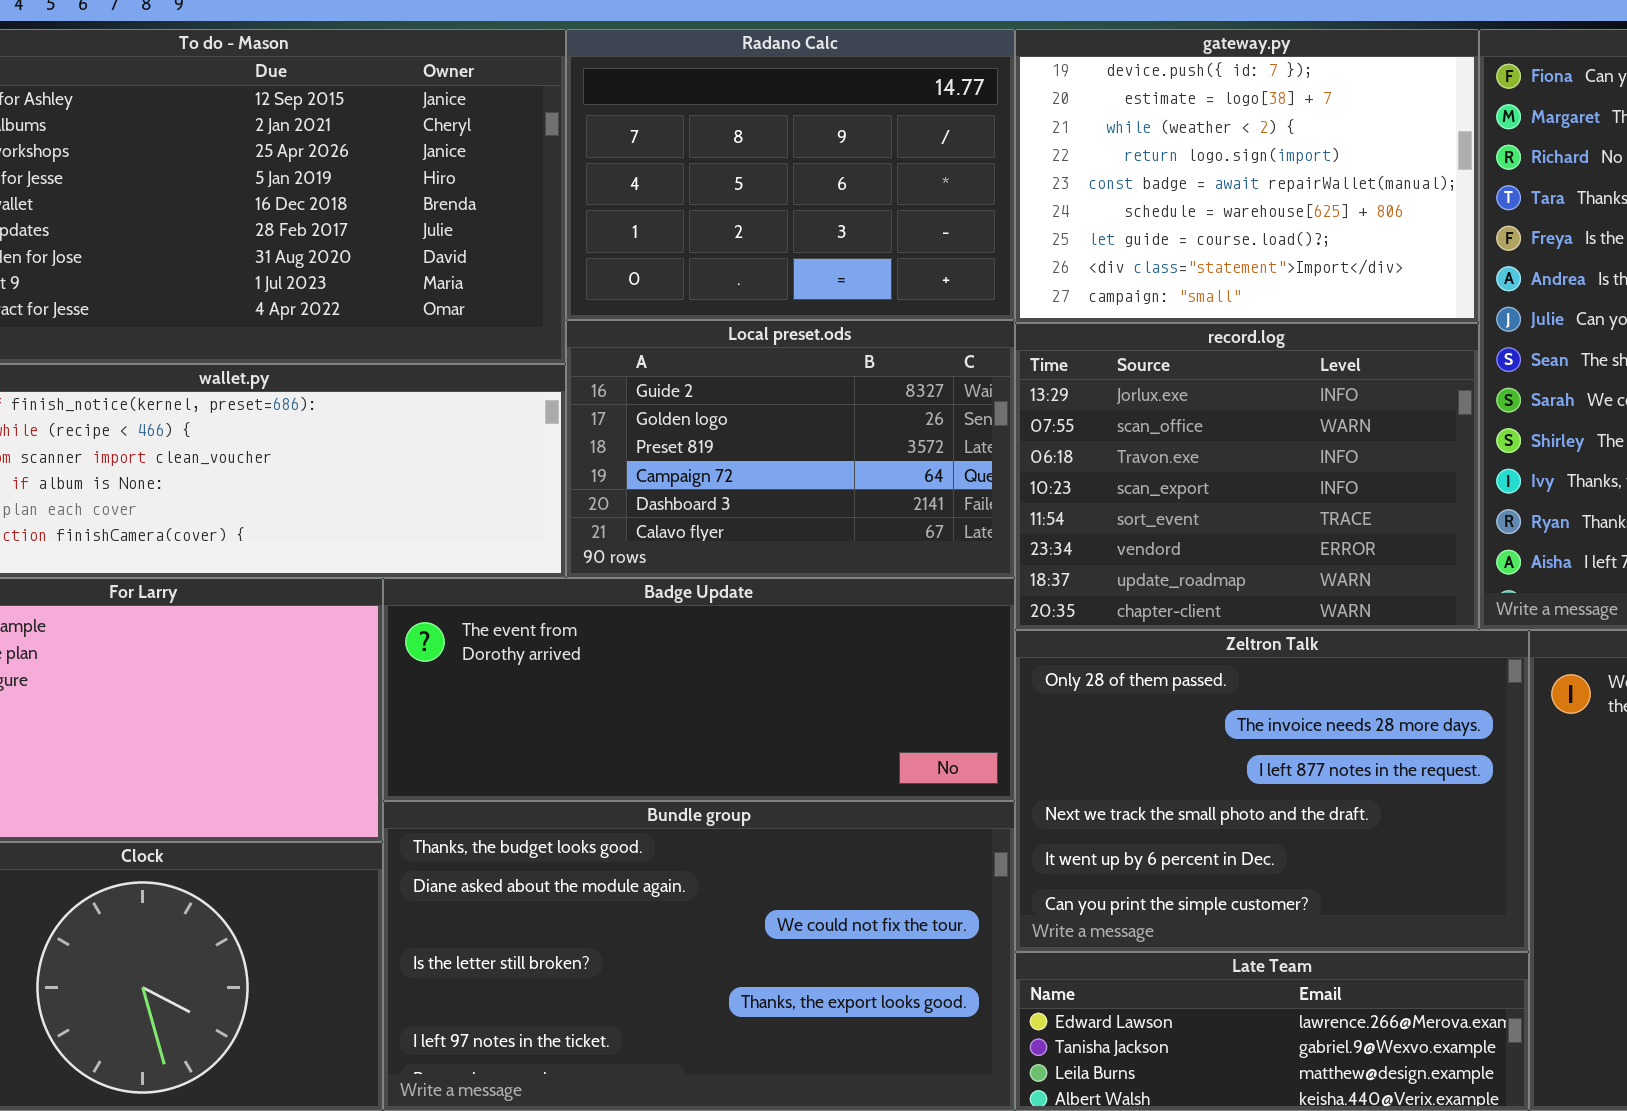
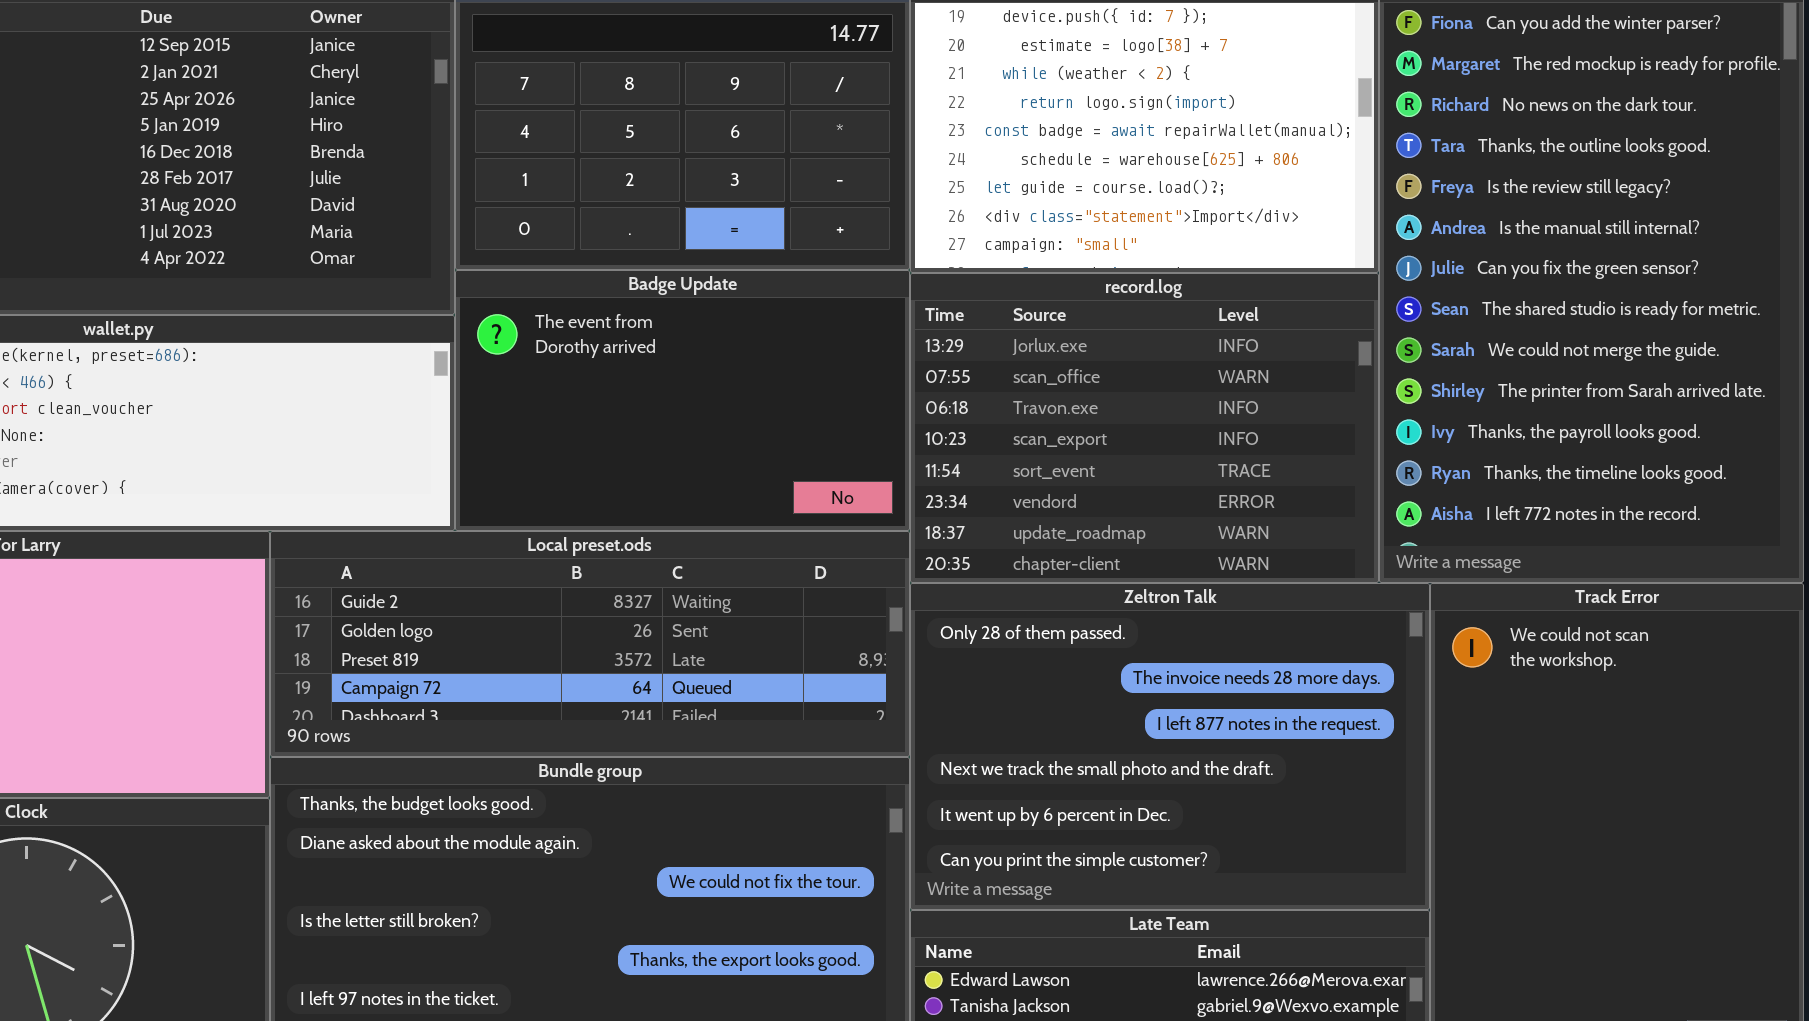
Local preset.ods: [566,320,1015,578] -> [270,531,910,757], moved, resized
Badge Update: [383,578,1015,801] -> [455,270,910,531], moved, resized

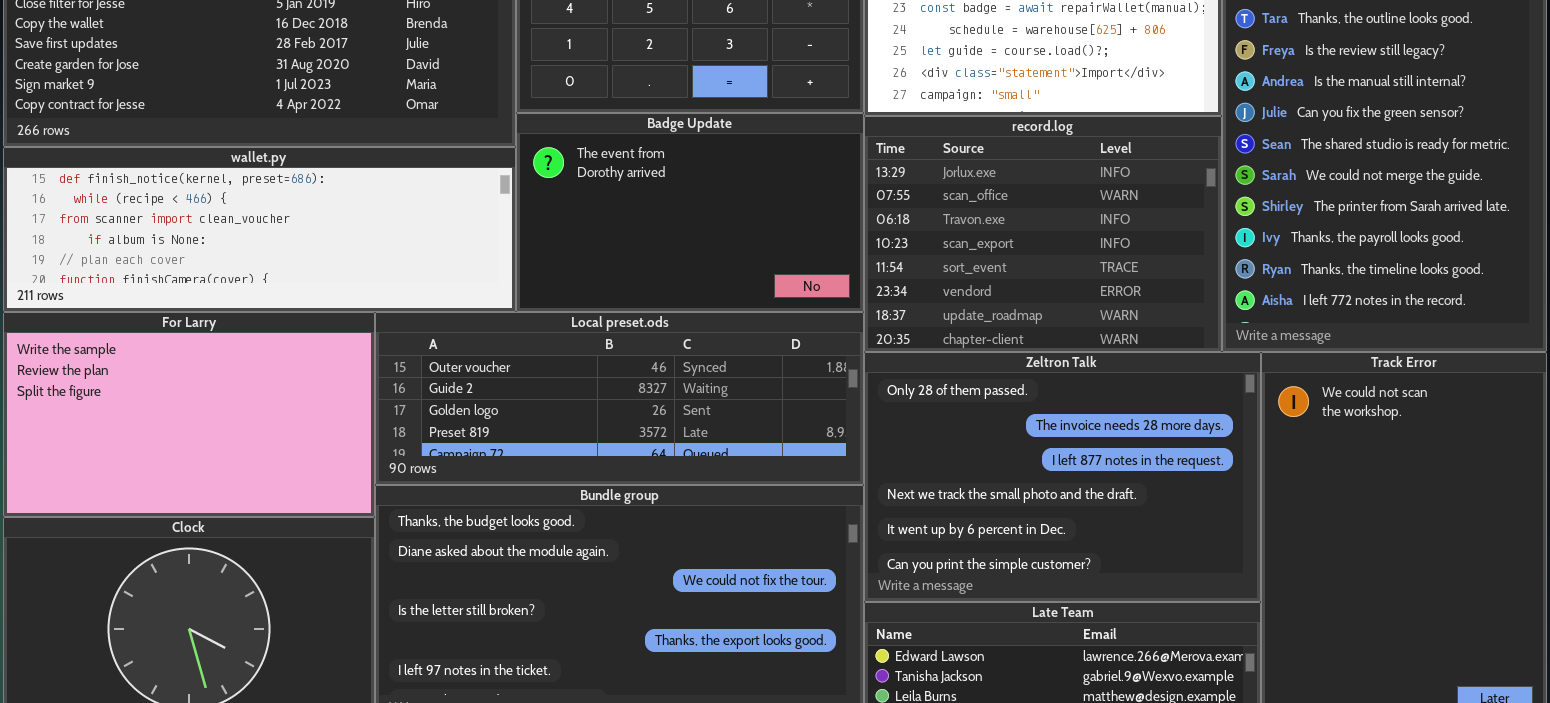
Local preset.ods: [270,531,910,757] -> [375,312,864,485], scrolled up 1 row

